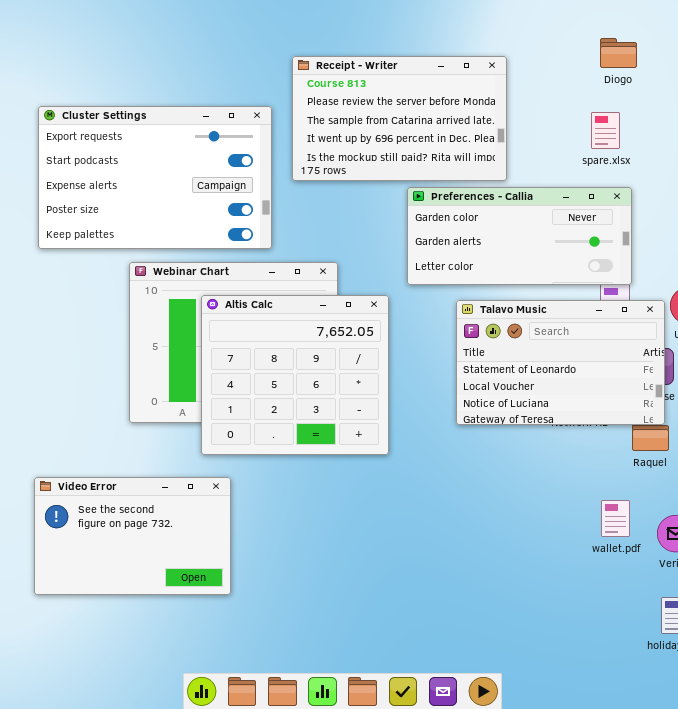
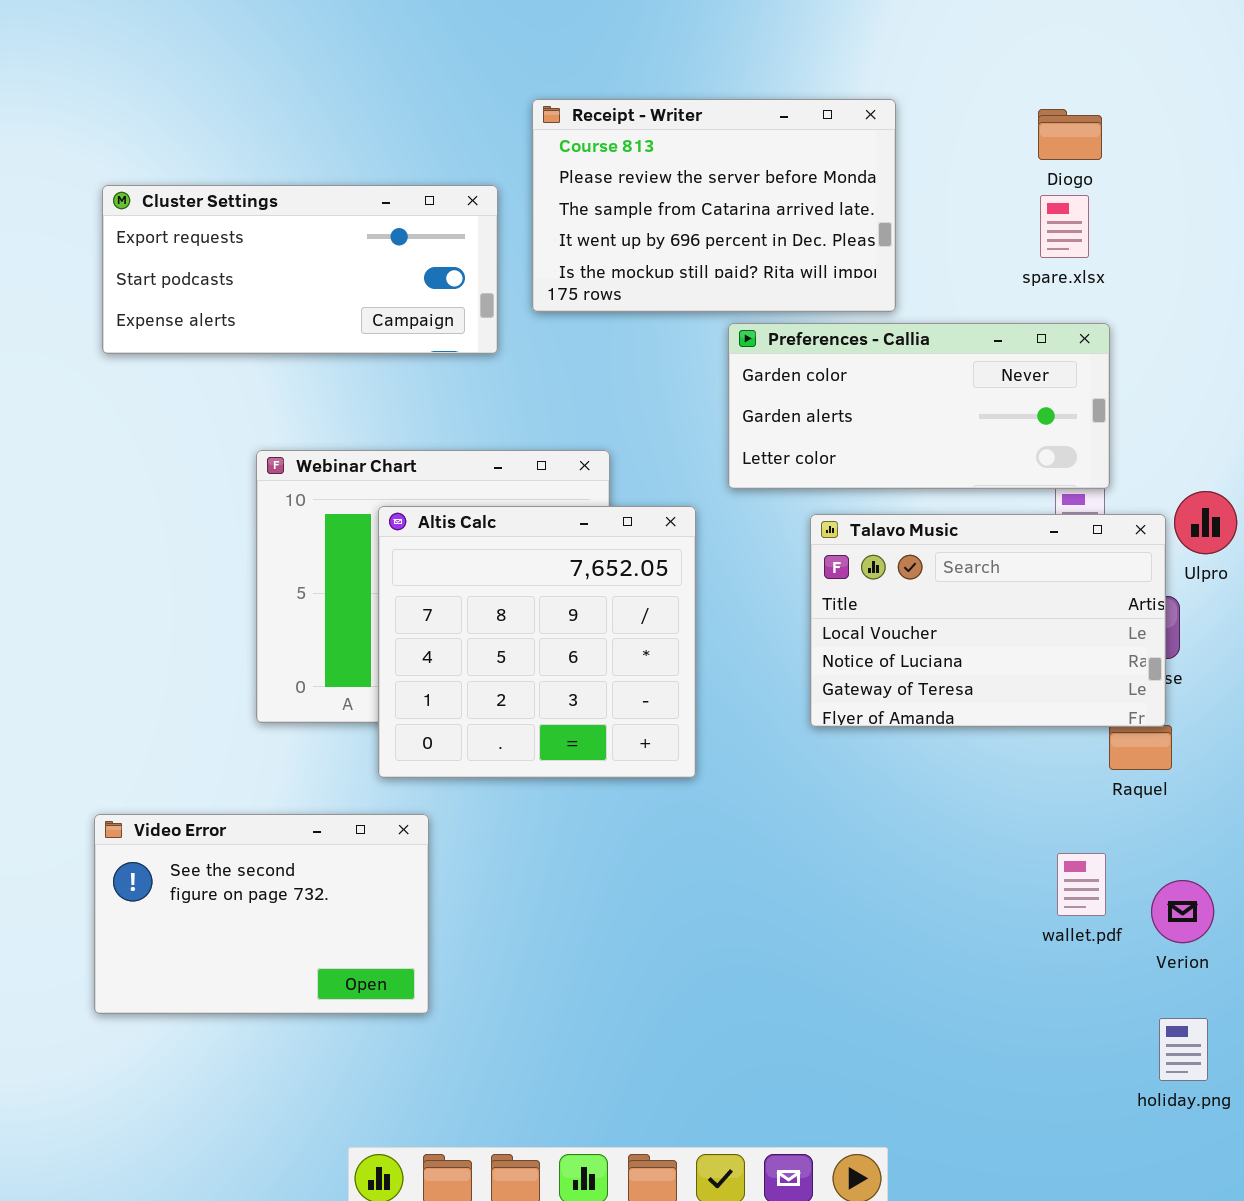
Diogo: [600,38,637,68] -> [1038,109,1102,160], moved
Cluster Settings: [38,106,272,249] -> [102,185,498,354], resized
Talavo Music: [456,300,665,425] -> [810,514,1166,727], scrolled down 1 row

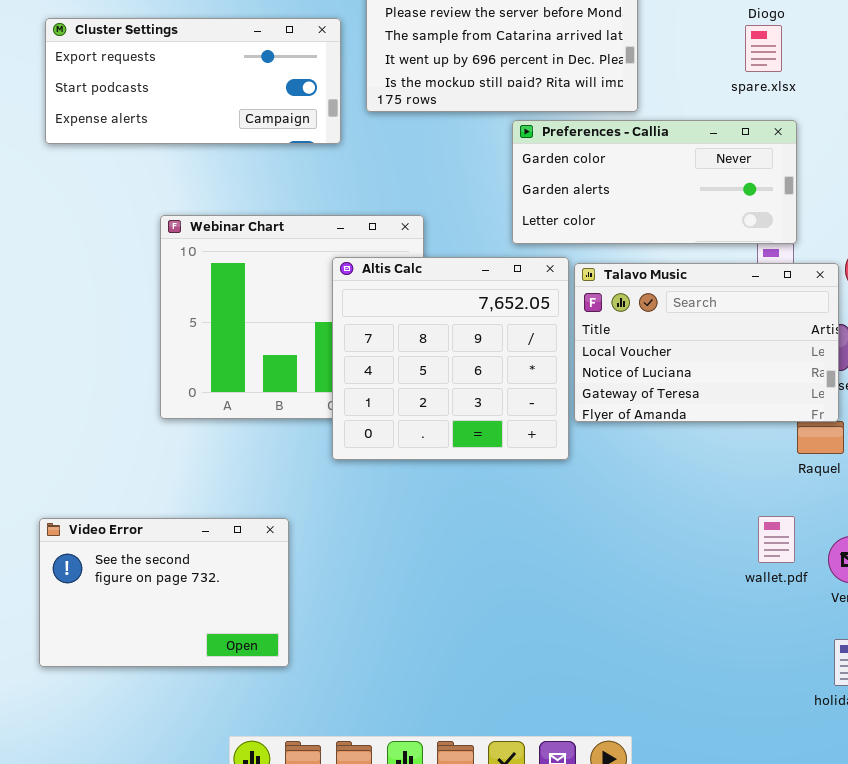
Altis Calc: [378,506,696,778] -> [332,257,569,460], moved
Video Error: [94,814,429,1014] -> [39,518,289,667], moved

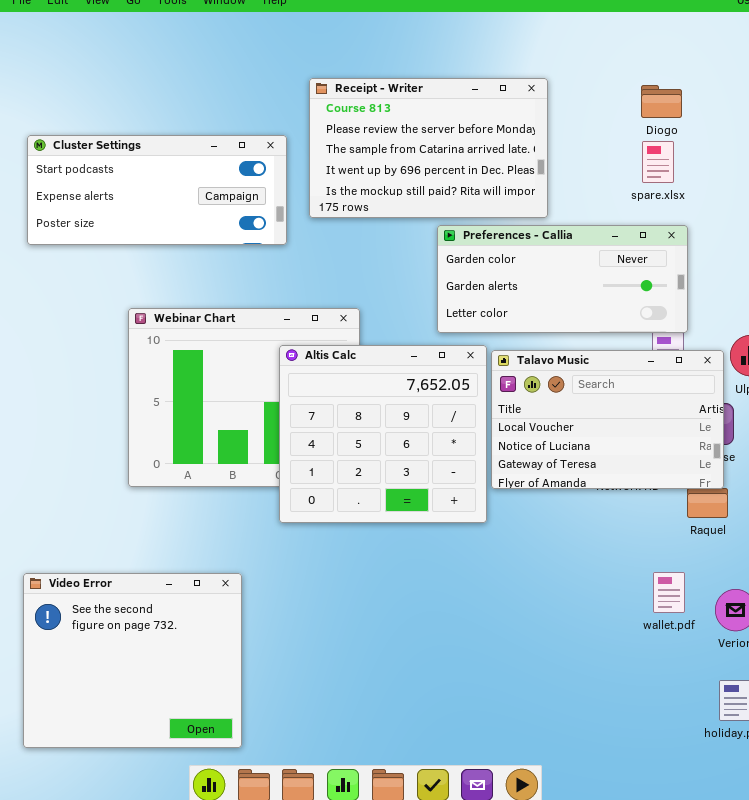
Cluster Settings: [45,18,341,144] -> [27,135,287,245], scrolled down 1 row
Video Error: [39,518,289,667] -> [23,573,242,748], resized

